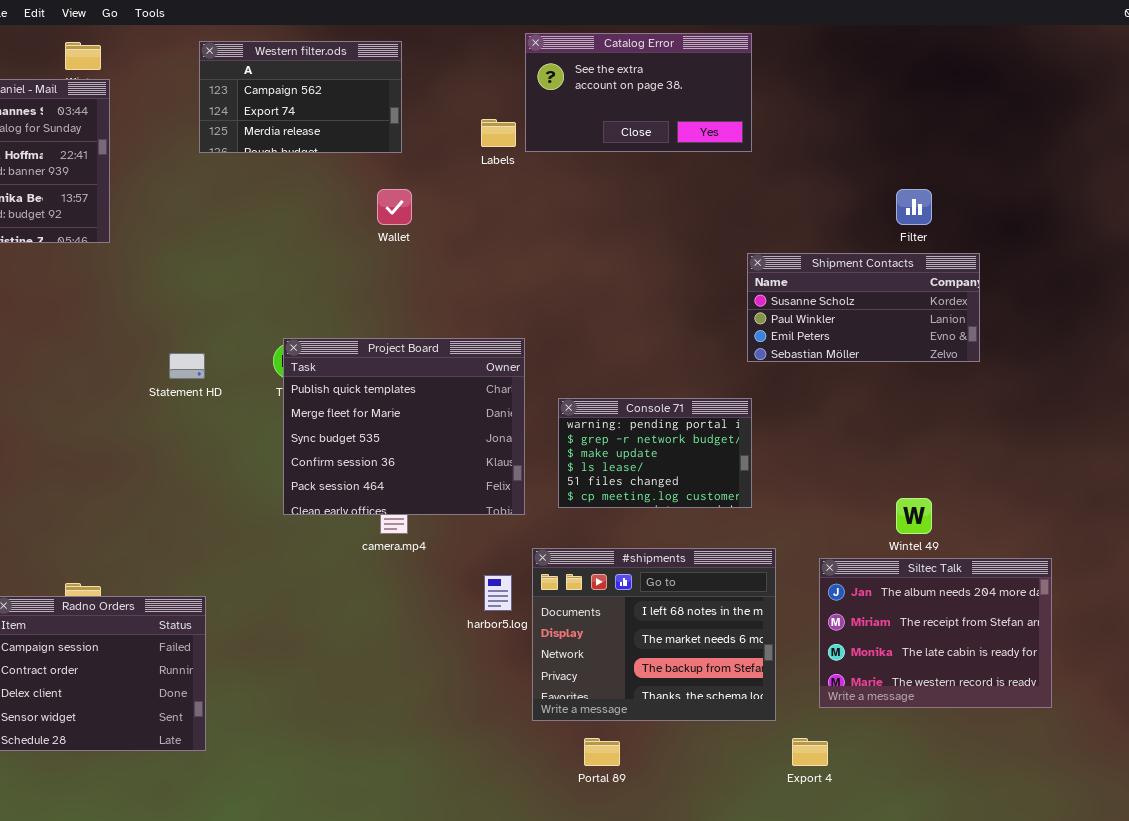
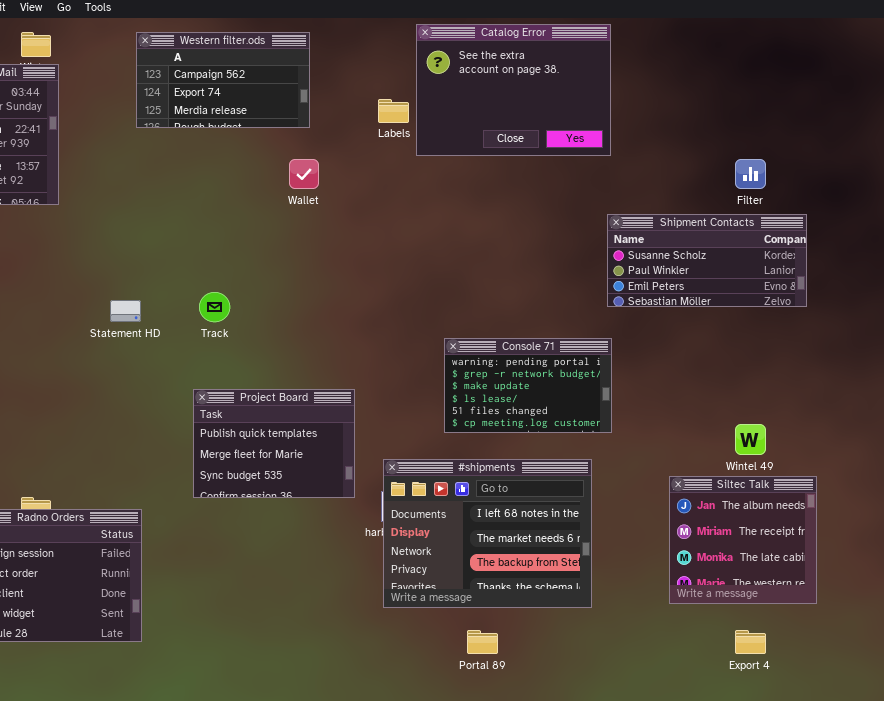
Catalog Error: [525,33,752,152] -> [416,24,611,156], resized
Project Board: [283,338,525,515] -> [193,389,355,498], moved, resized
#shipments: [532,548,776,721] -> [383,459,592,608], moved
Siltec Talk: [819,558,1052,708] -> [669,476,817,604], resized
Export 4: [792,738,828,766] -> [735,630,766,654], moved

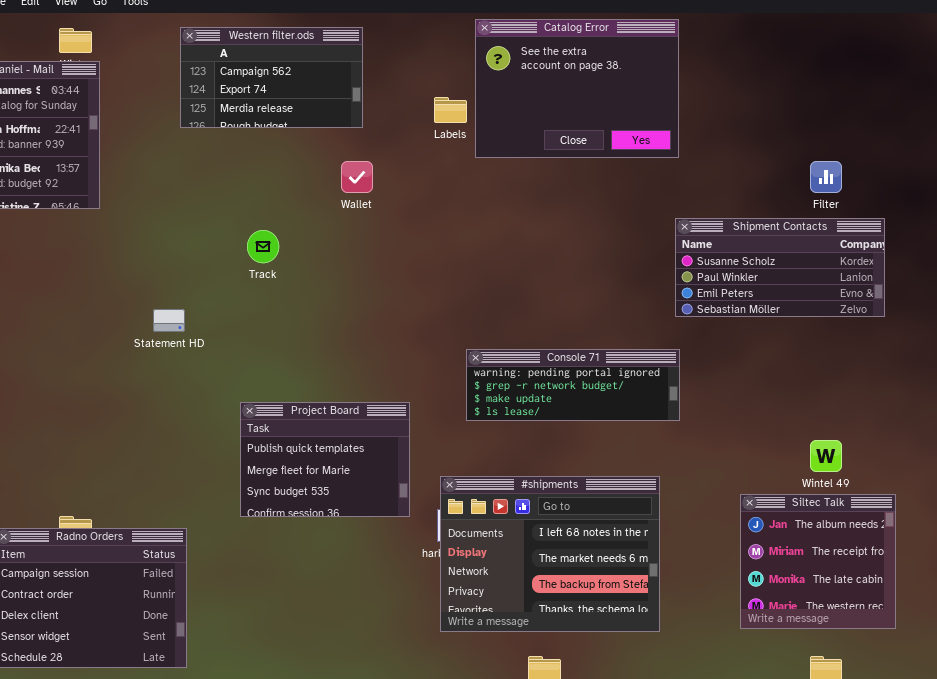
Track: [199,292,230,322] -> [247,230,279,263], moved
Console 71: [444,338,612,433] -> [466,349,680,421], resized

